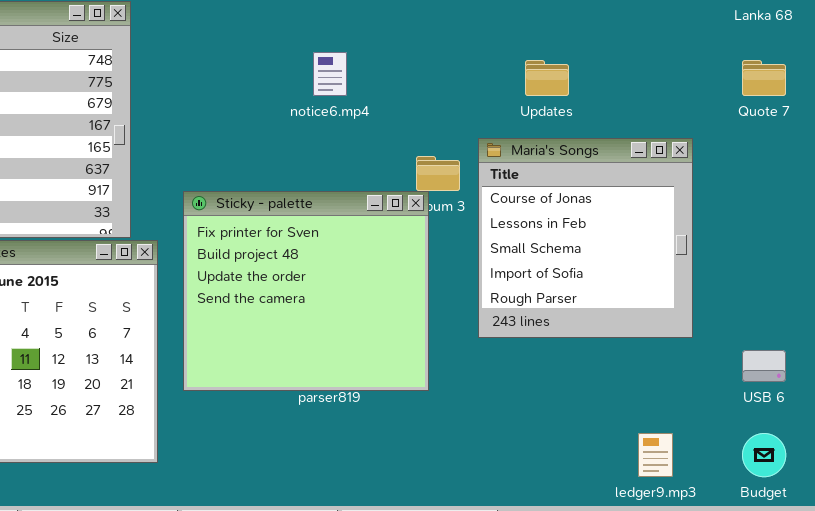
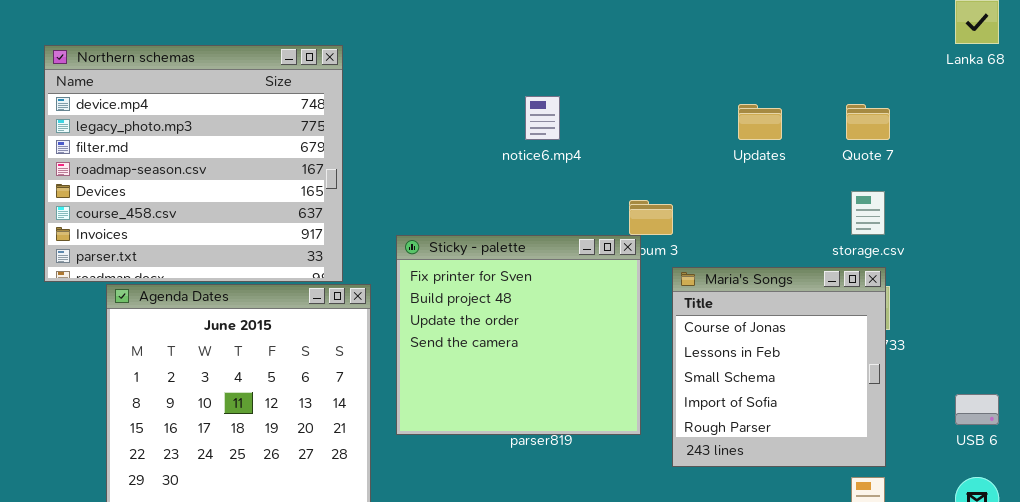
Quote 7: [742,60,786,96] -> [846,104,890,140], moved
Maria's Songs: [478,138,693,338] -> [672,267,886,467], moved

